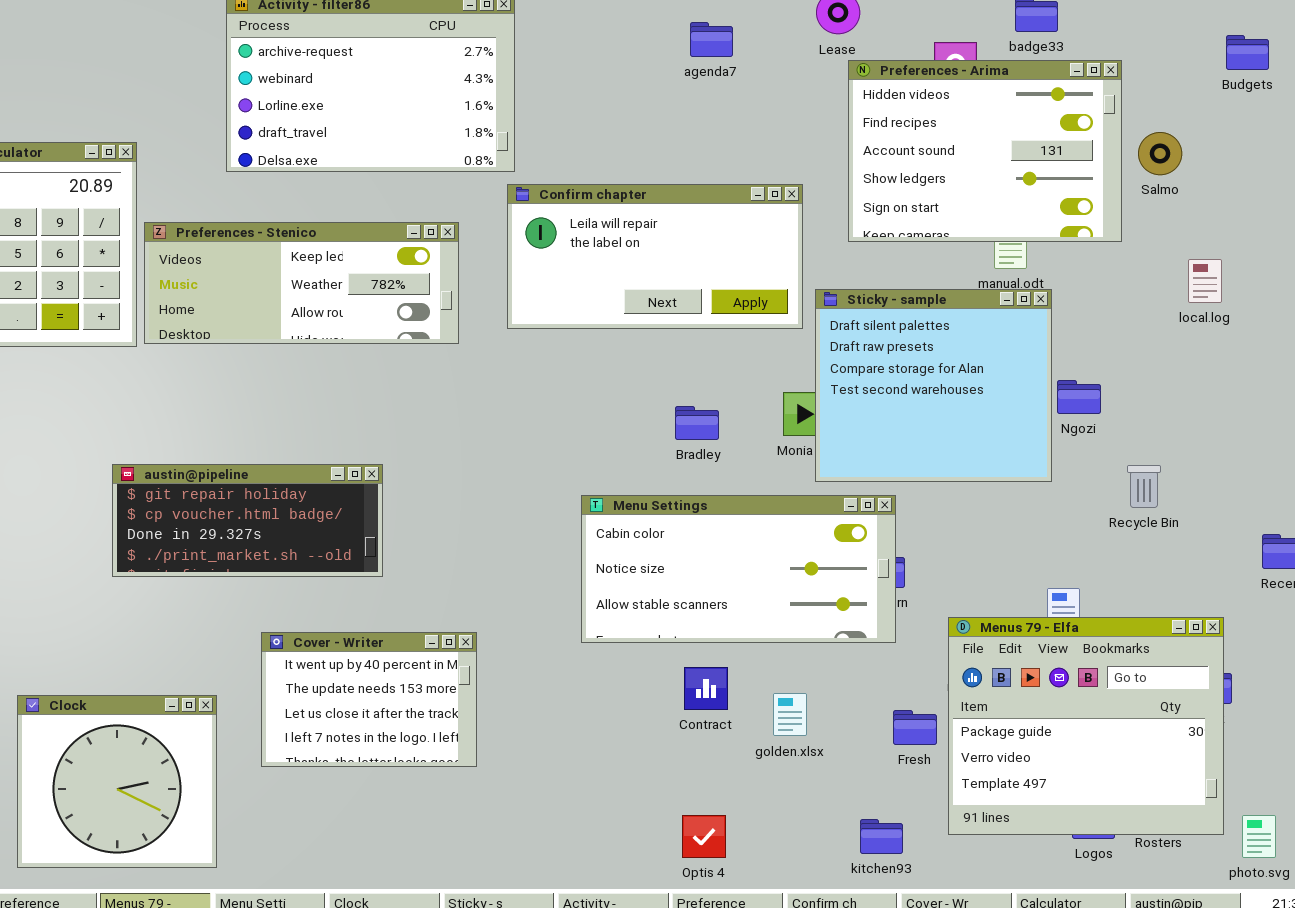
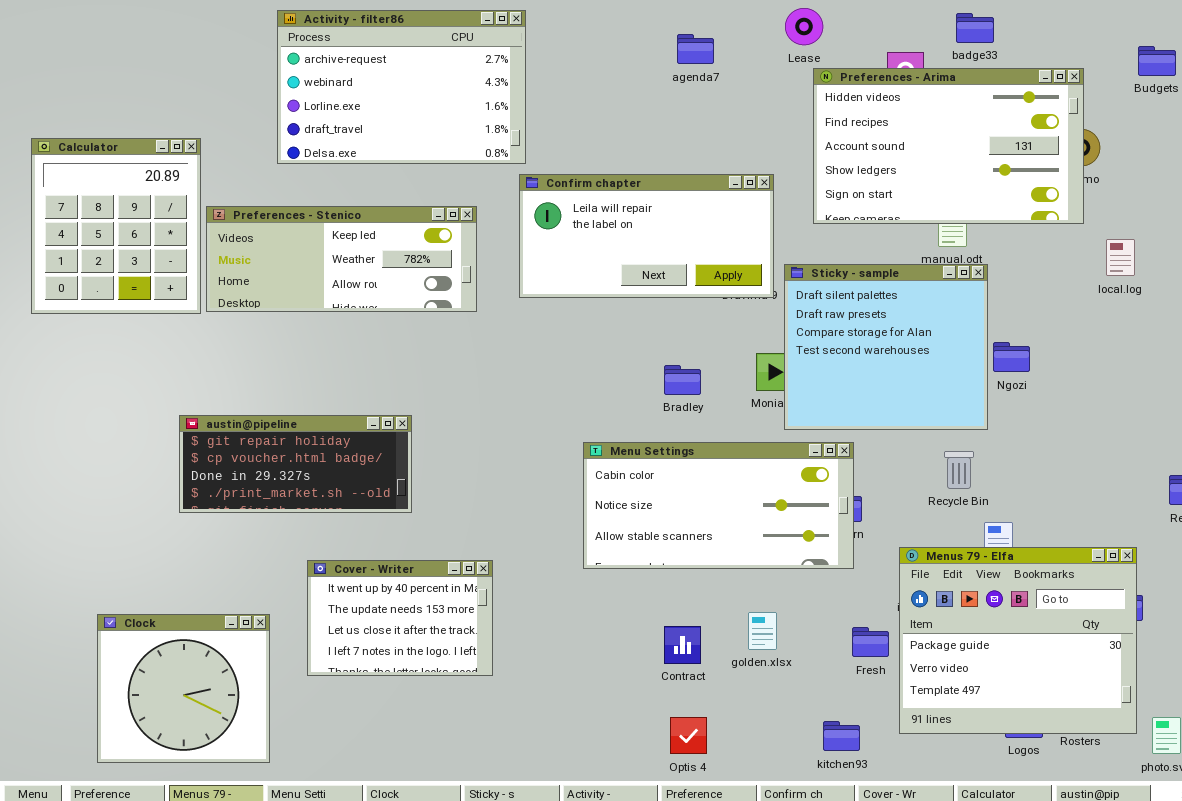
Preferences - Arima: [848,60,1122,242] -> [813,68,1084,224], resized
Recycle Bin: [1127,465,1161,508] -> [944,451,974,489], moved
Contract: [684,667,728,710] -> [664,626,701,664], moved

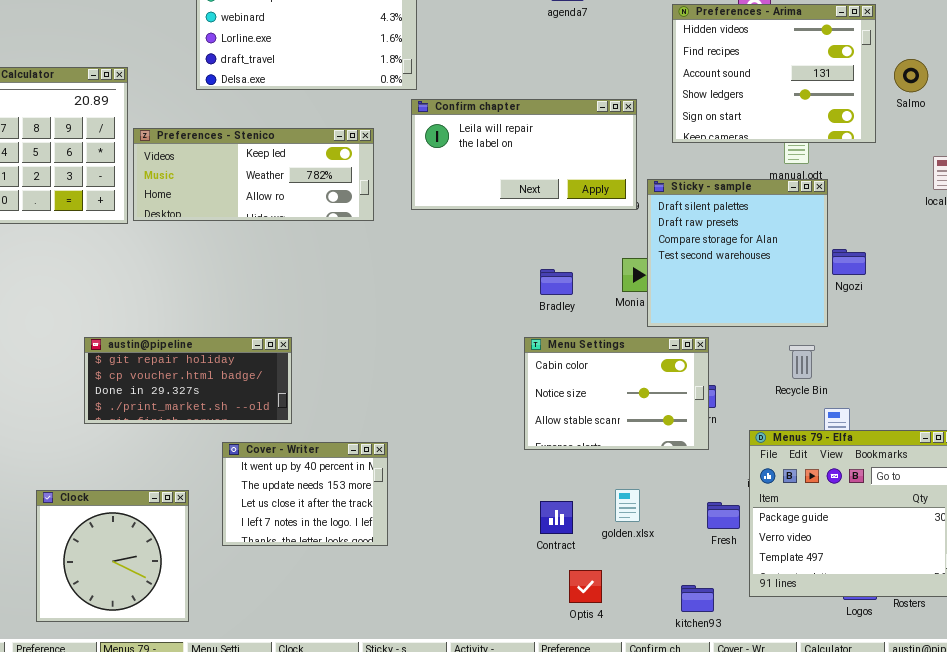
Preferences - Arima: [813,68,1084,224] -> [672,4,876,143], resized
austin@pipeline: [179,415,412,513] -> [84,337,292,424], moved
Menu Settings: [583,442,854,569] -> [524,337,709,450], resized
Optis 4: [670,717,707,754] -> [569,570,602,603], moved

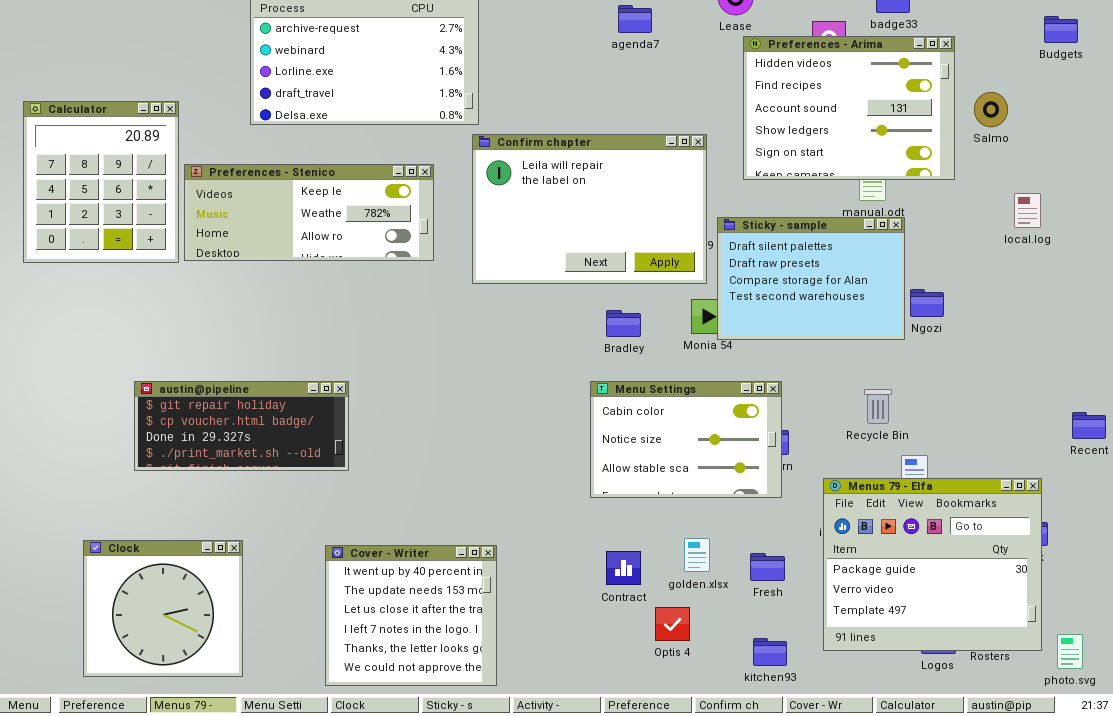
Confirm chapter: [411,99,637,210] -> [472,134,707,284], resized
Sticky - sample: [647,179,828,327] -> [717,217,905,340], resized
Cover - Writer: [222,442,388,546] -> [325,545,497,686], moved, resized
Fresh: [707,502,740,529] -> [750,553,785,581], moved
Optis 4: [569,570,602,603] -> [655,607,690,641], moved

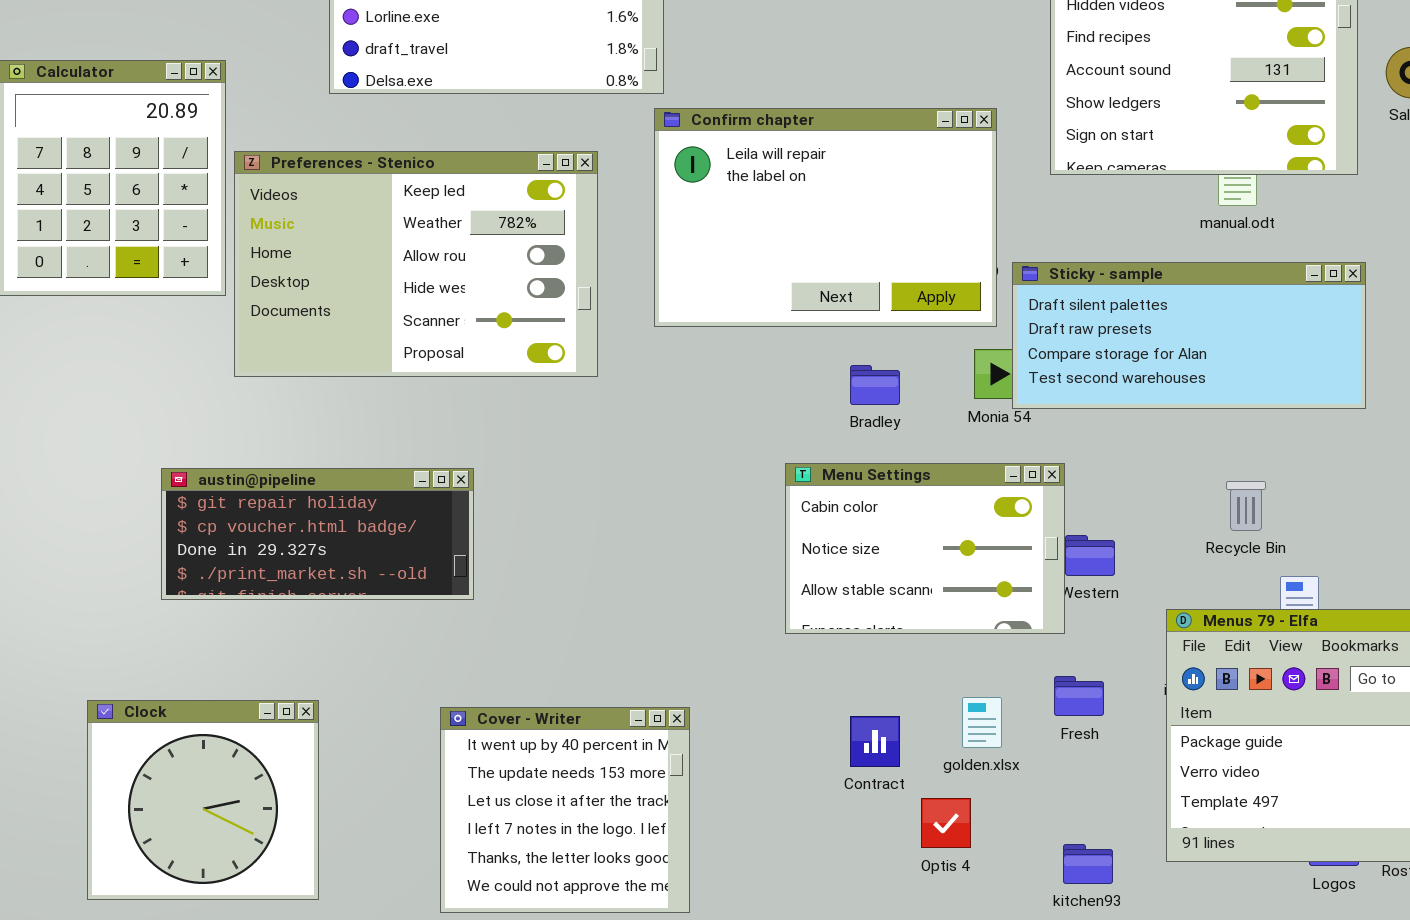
Preferences - Stenico: [184,164,434,261] -> [234,151,598,377], resized
Sticky - sample: [717,217,905,340] -> [1012,262,1366,409], resized
Menu Settings: [590,381,782,498] -> [785,463,1065,634], moved
Fresh: [750,553,785,581] -> [1054,676,1104,716], moved

